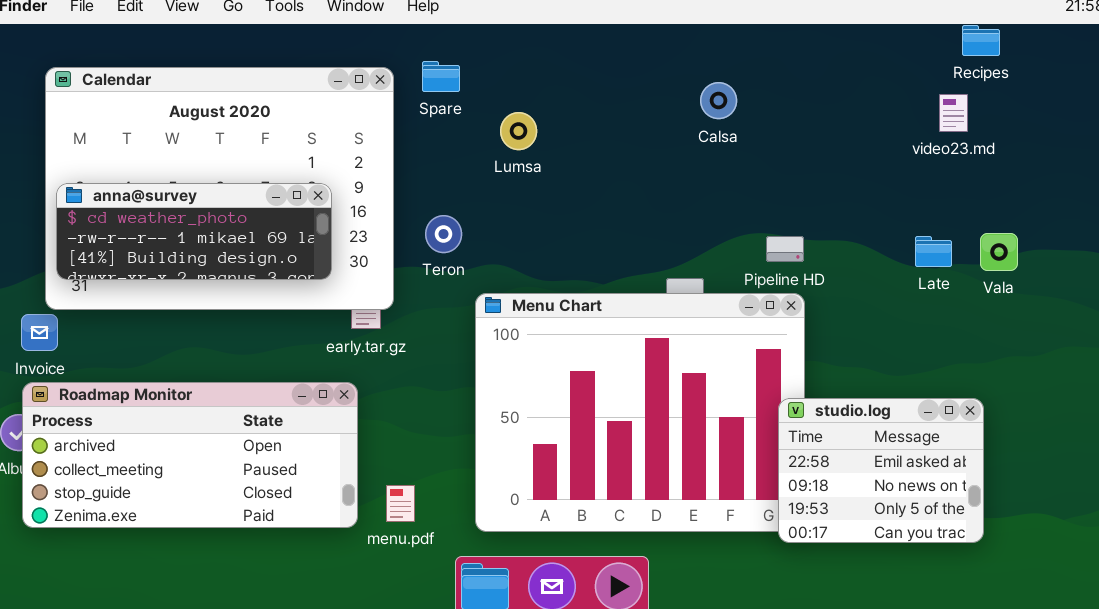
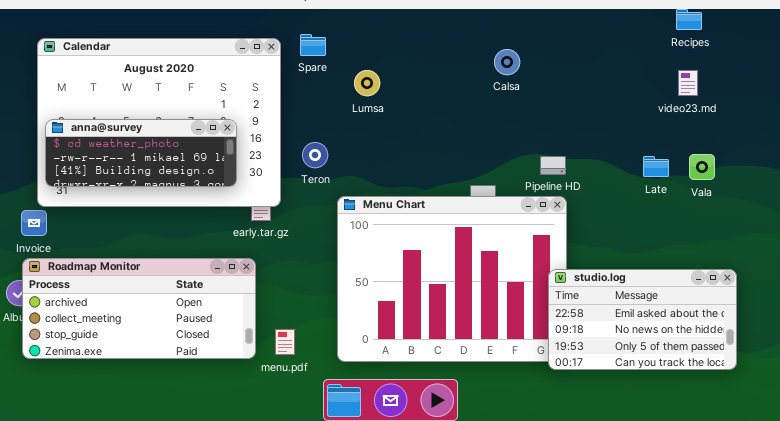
video23.md: [939,94,968,132] -> [678,70,698,96], moved
studio.log: [778,398,984,543] -> [548,269,737,370], resized

